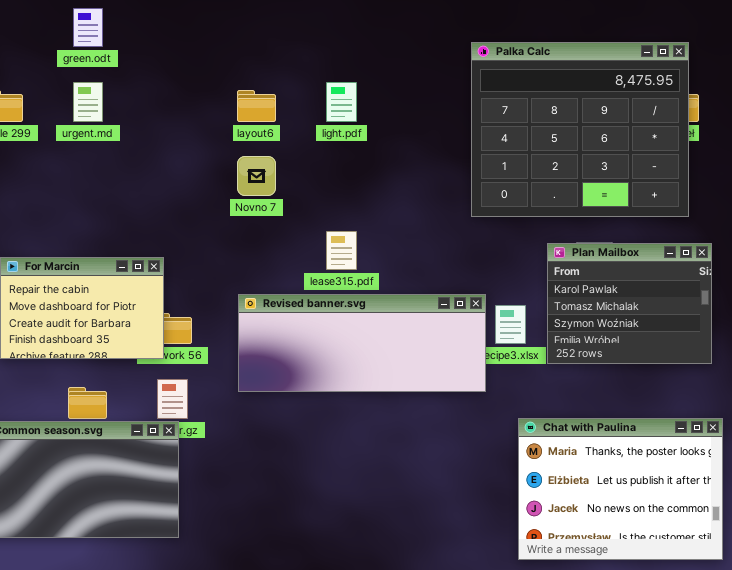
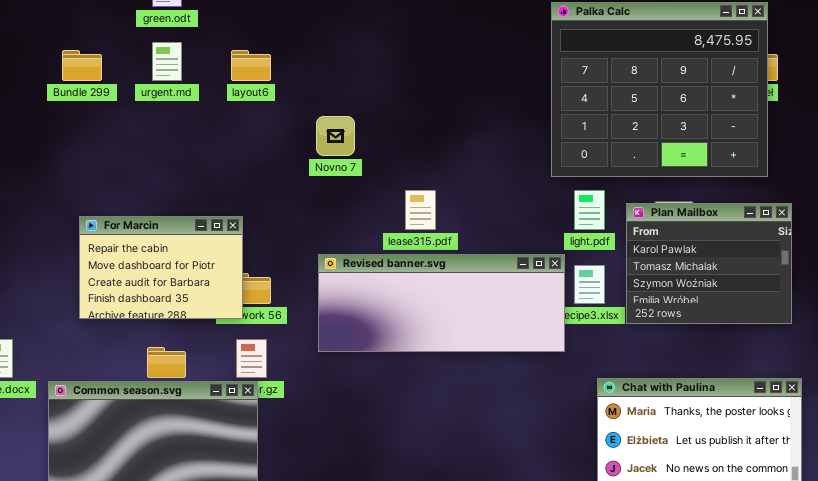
light.pdf: [326,82,357,122] -> [574,190,605,230], moved
layout6: [237,90,276,122] -> [231,50,271,81], moved

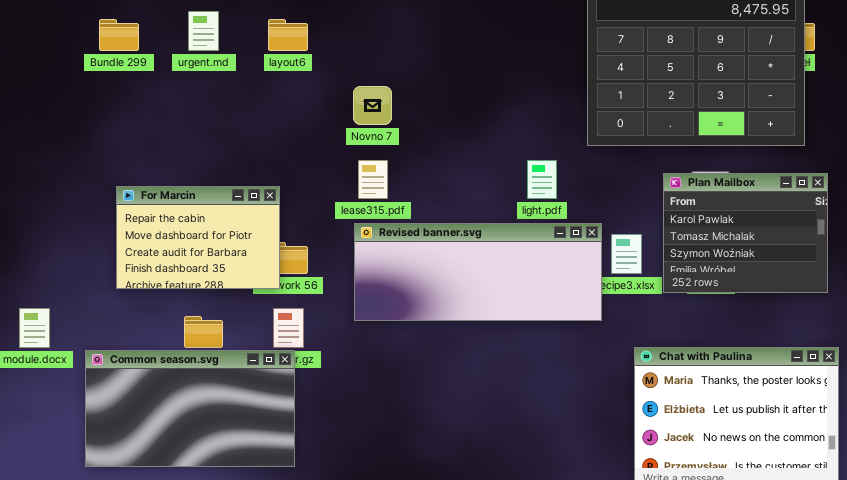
lease315.pdf: [405,190,436,230] -> [358,160,388,199], moved
light.pdf: [574,190,605,230] -> [527,160,557,199], moved

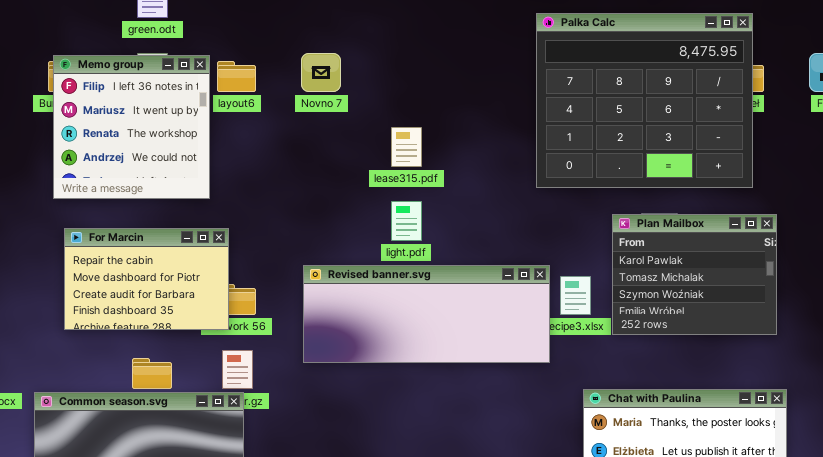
Memo group: none -> [53,55,210,199], opened
Novno 7: [353,86,392,125] -> [301,53,341,92], moved
lease315.pdf: [358,160,388,199] -> [391,127,422,167], moved
light.pdf: [527,160,557,199] -> [391,201,422,241], moved

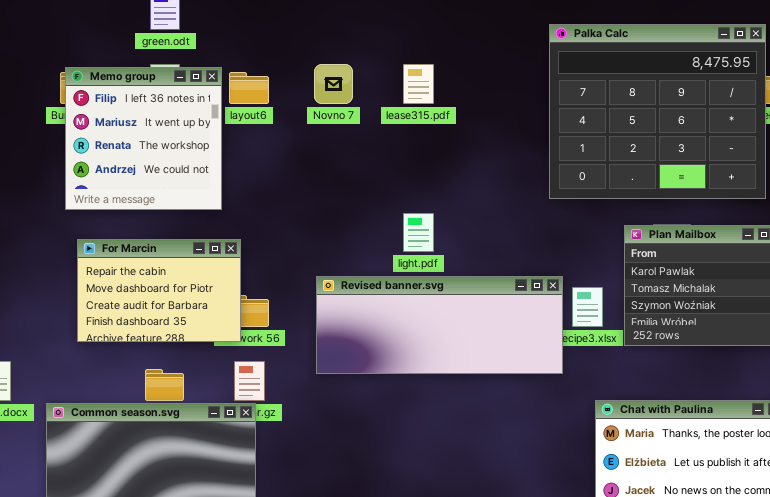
lease315.pdf: [391,127,422,167] -> [403,64,434,104], moved

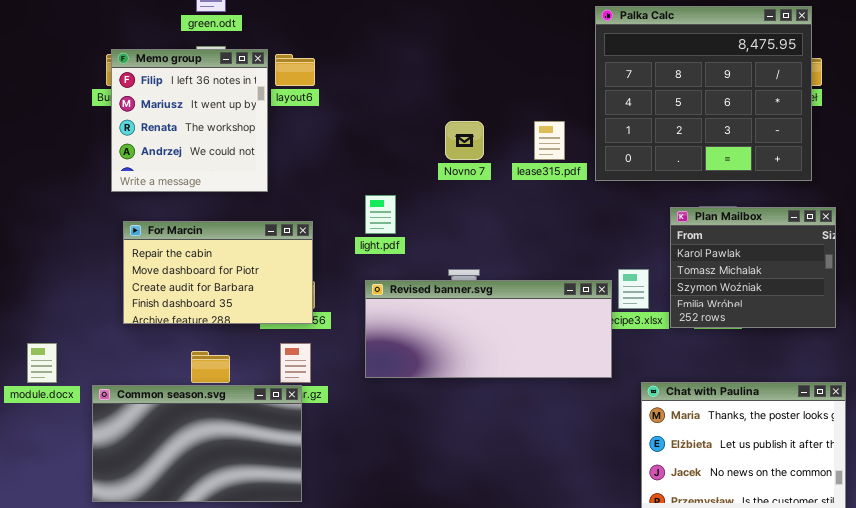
Novno 7: [314,64,353,104] -> [445,121,484,160], moved
lease315.pdf: [403,64,434,104] -> [534,121,565,160], moved
light.pdf: [403,213,434,252] -> [365,195,396,234], moved
For Marcin: [77,239,241,342] -> [123,221,313,324], resized
Revised banner.svg: [316,276,563,374] -> [365,280,612,378], moved

